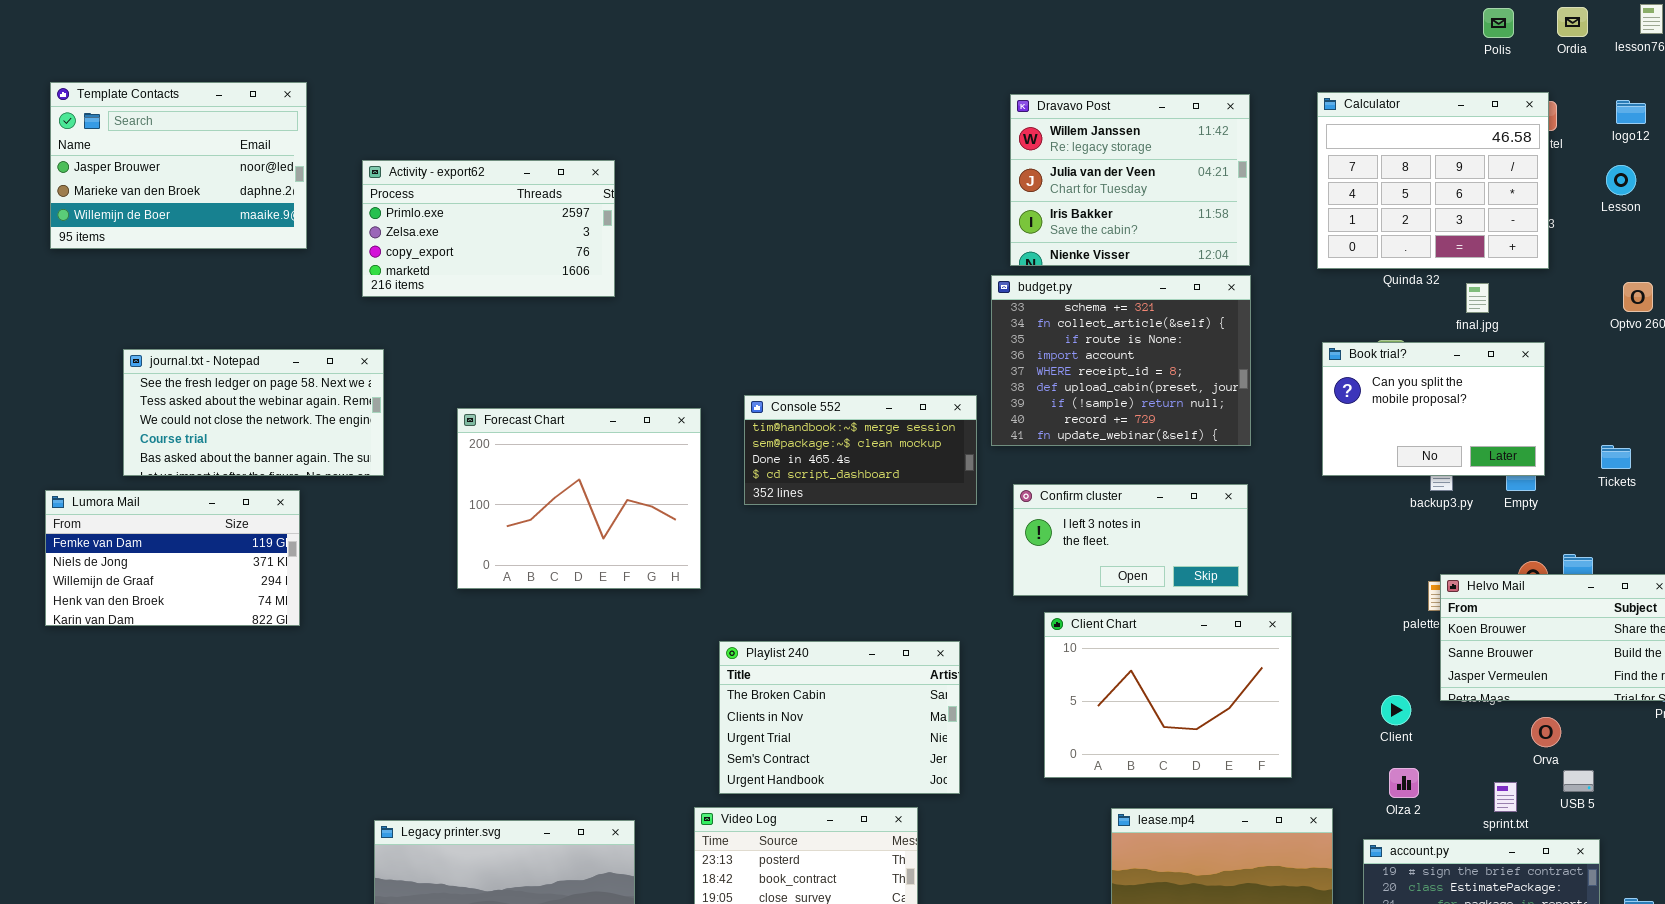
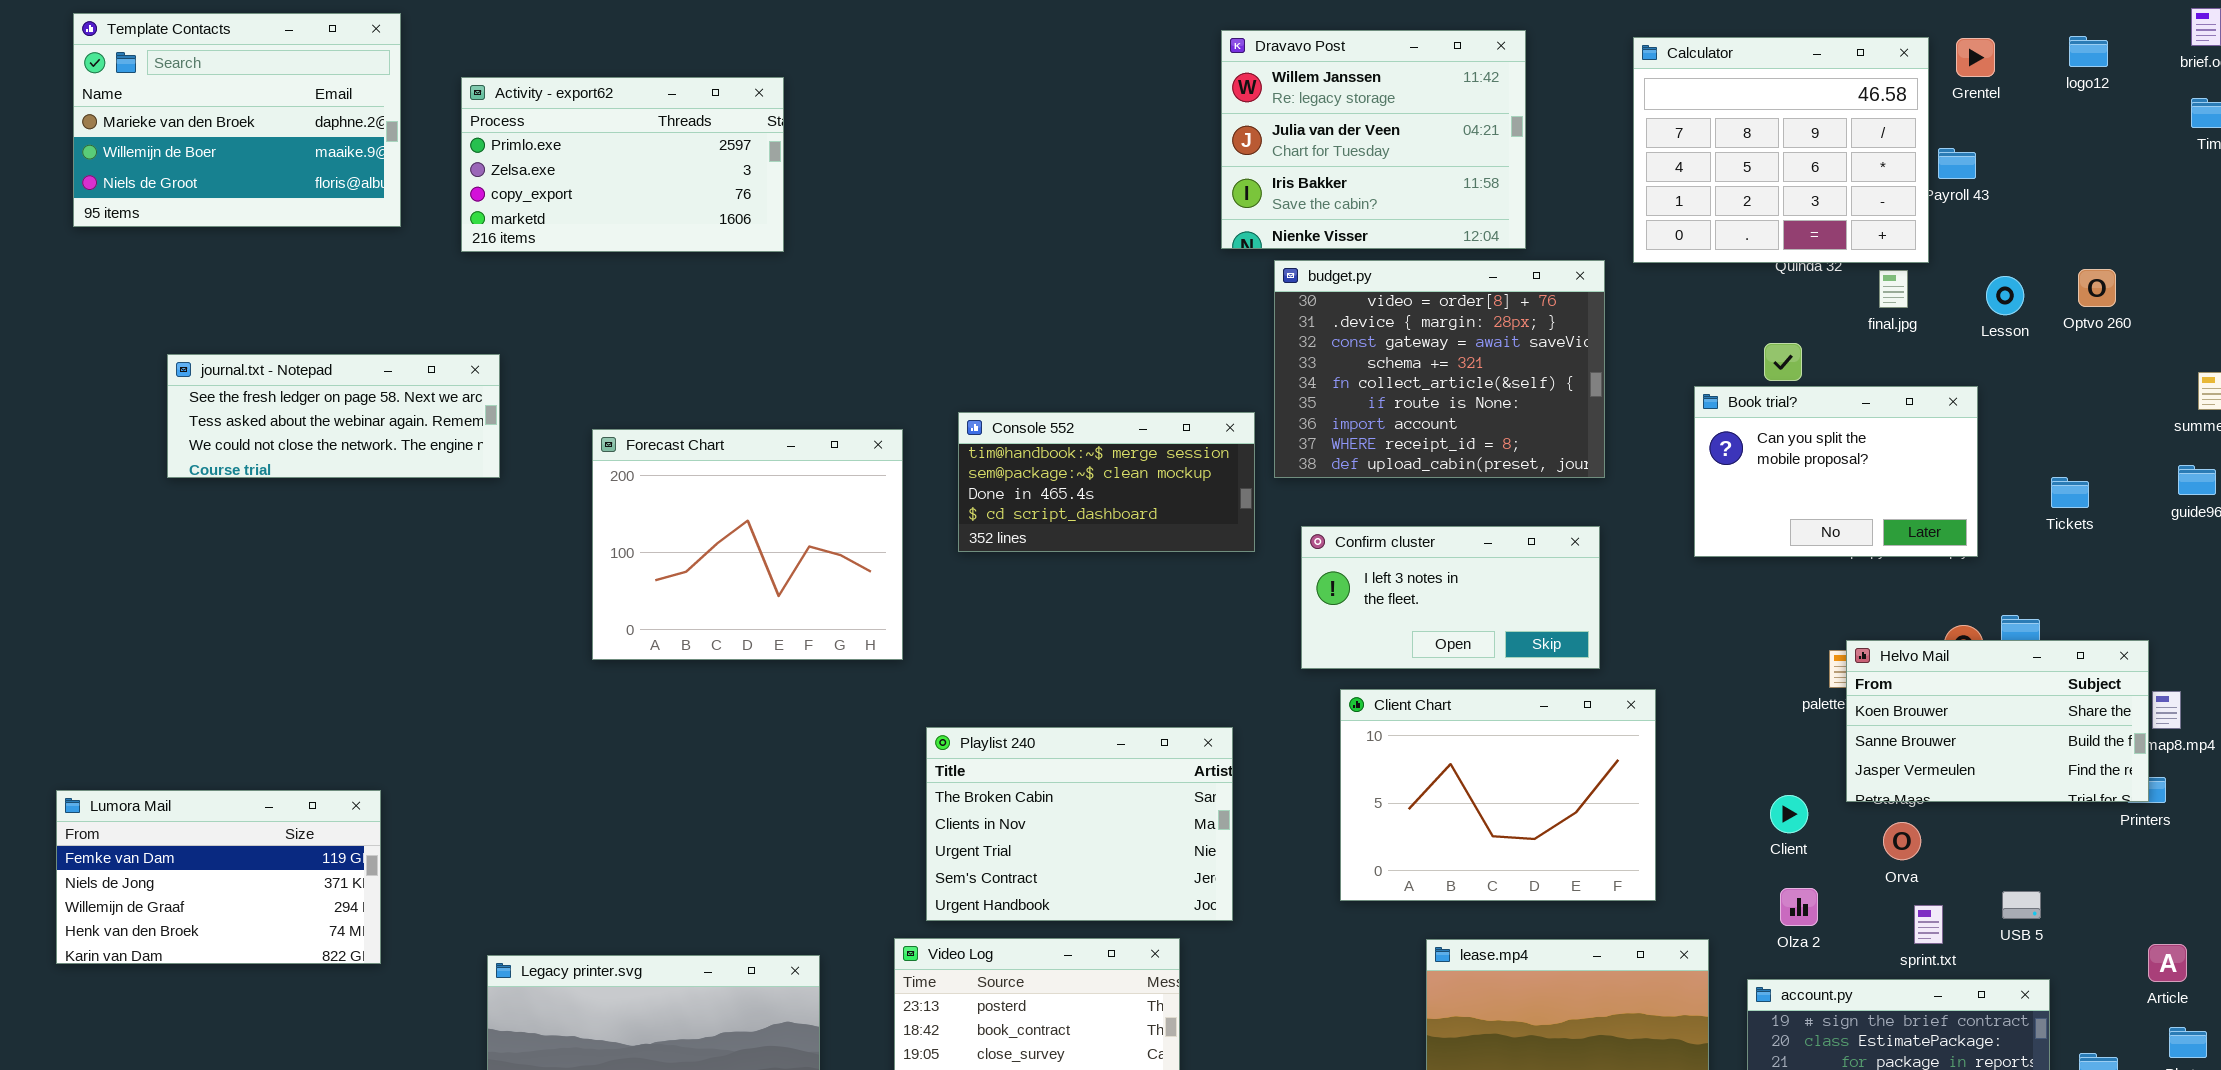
Template Contacts: [50,82,307,249] -> [73,13,401,227], scrolled down 1 row
Calculator: [1317,92,1549,269] -> [1633,37,1929,263], moved
Dravavo Post: [1010,94,1250,266] -> [1221,30,1526,249], moved
Activity - export62: [362,160,615,297] -> [461,77,784,252], moved
Lesson: [1606,165,1636,195] -> [1986,276,2024,315], moved
budget.py: [991,275,1251,446] -> [1274,260,1605,478], scrolled up 3 rows
Book trial?: [1322,342,1545,476] -> [1694,386,1978,557], moved
journal.txt - Notepad: [123,349,384,476] -> [167,354,500,478], resized
Lumora Mail: [45,490,300,626] -> [56,790,381,964], moved
Orva: [1531,717,1561,747] -> [1883,822,1921,860], moved

